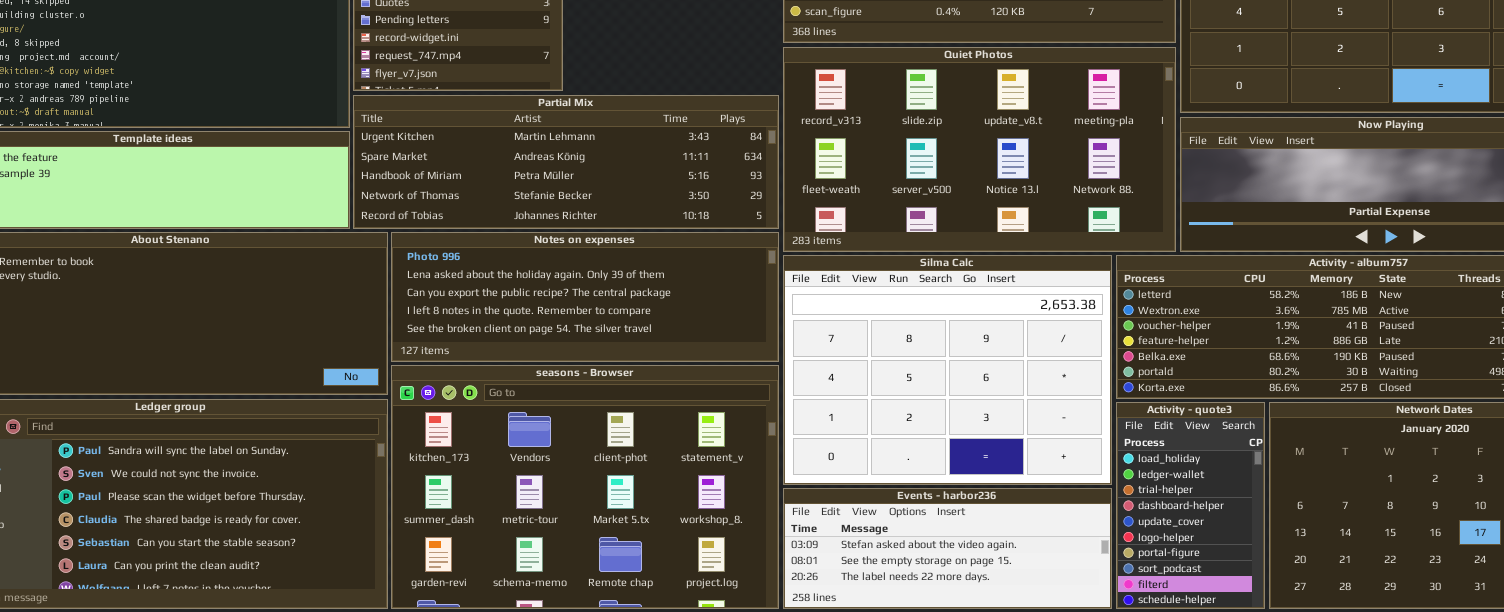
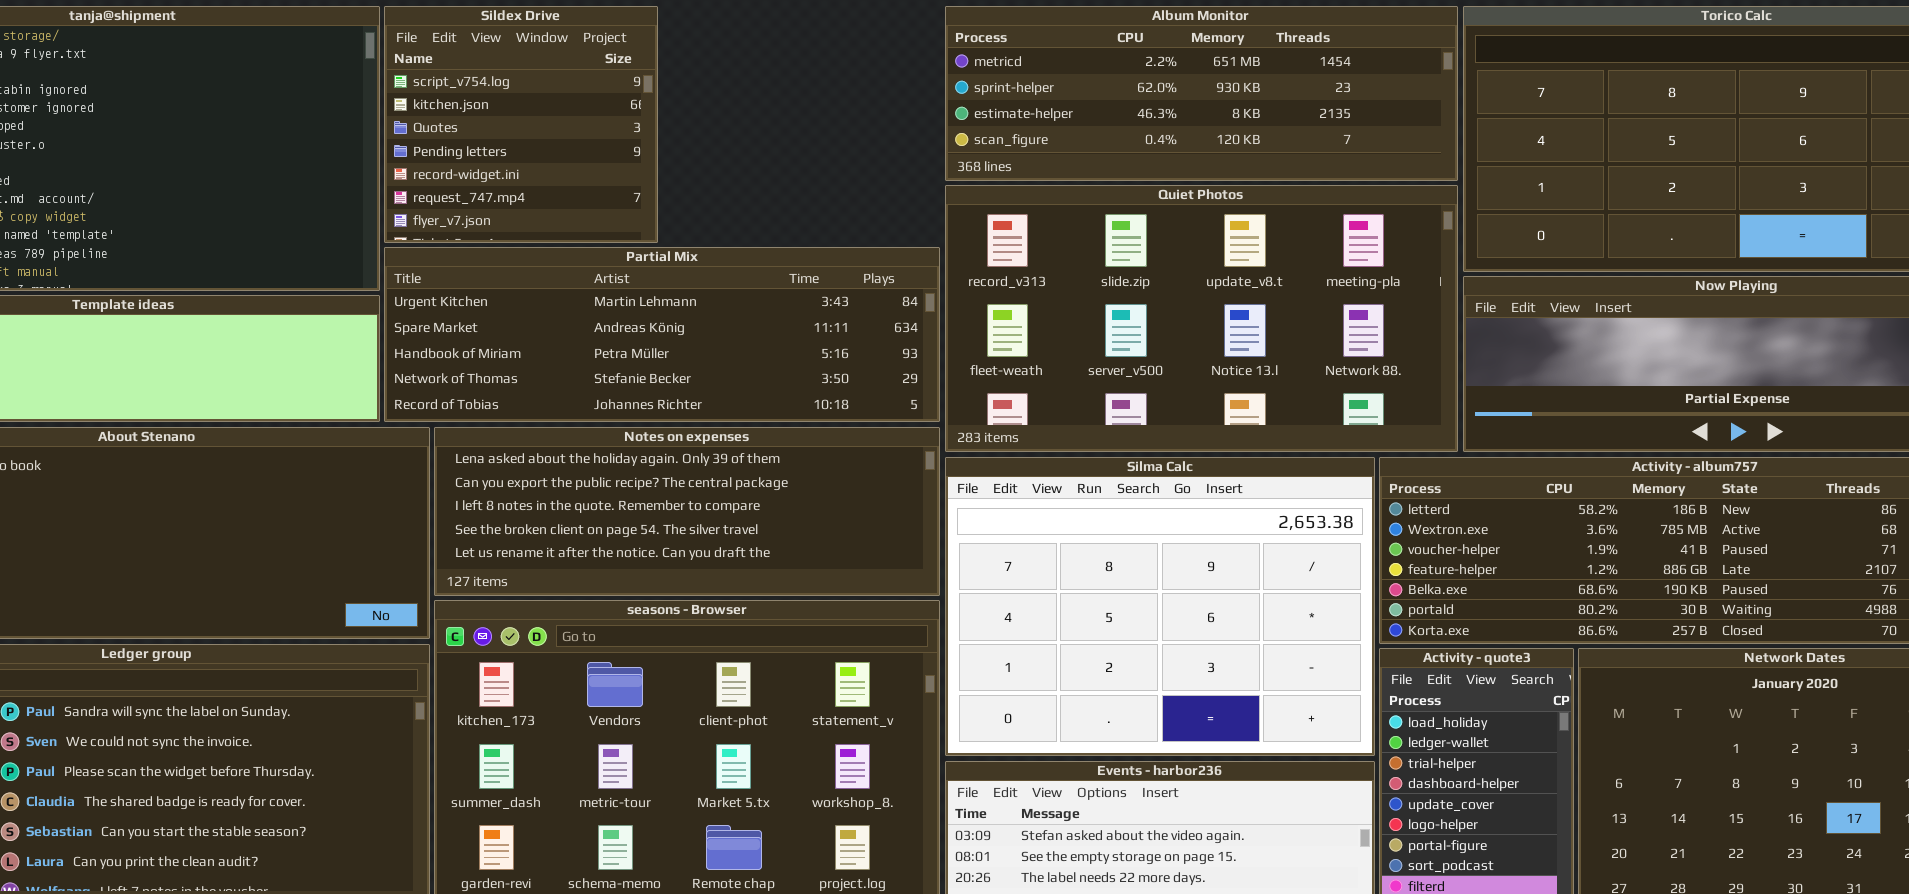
Notes on expenses: [391,232,779,362] -> [434,427,940,596], scrolled down 1 row

